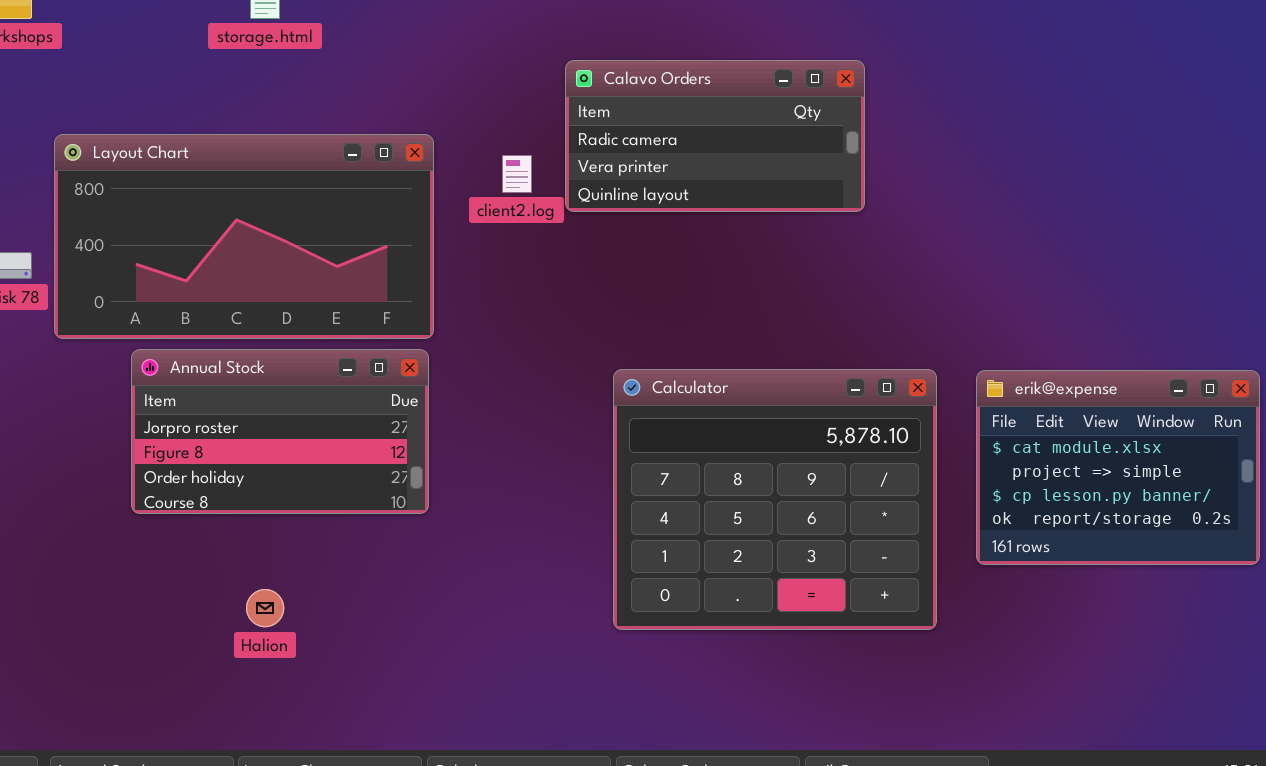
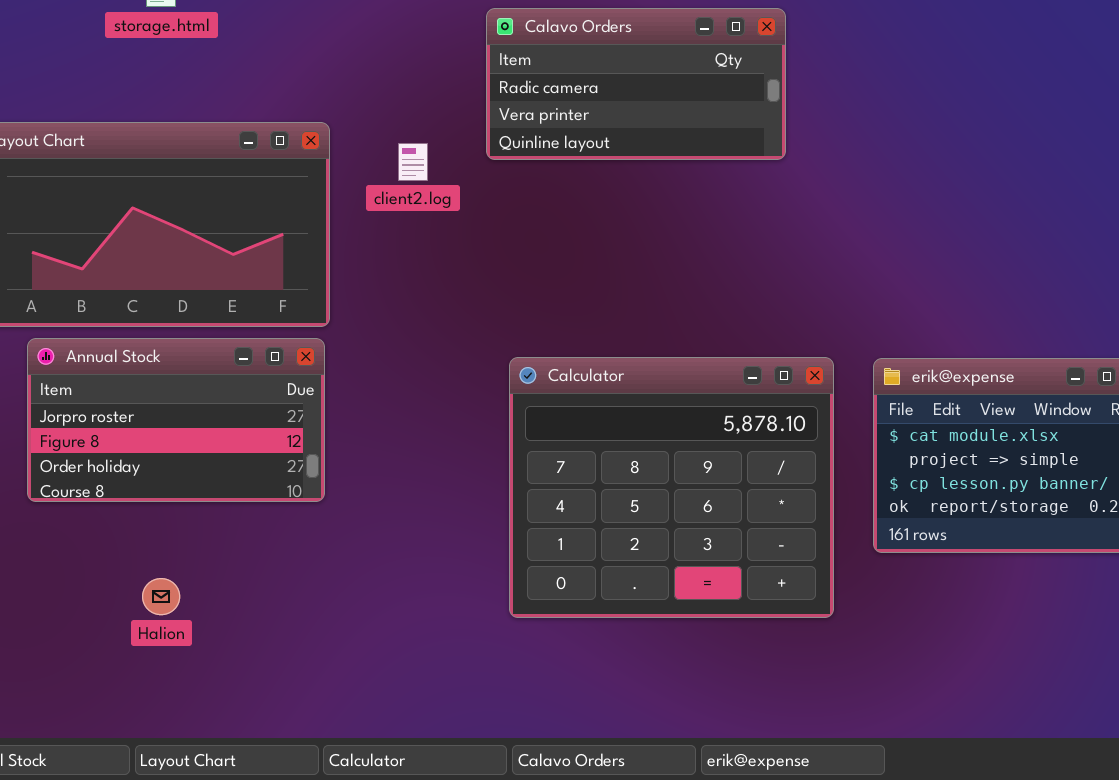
Calavo Orders: [565,60,865,212] -> [486,8,786,160], moved

